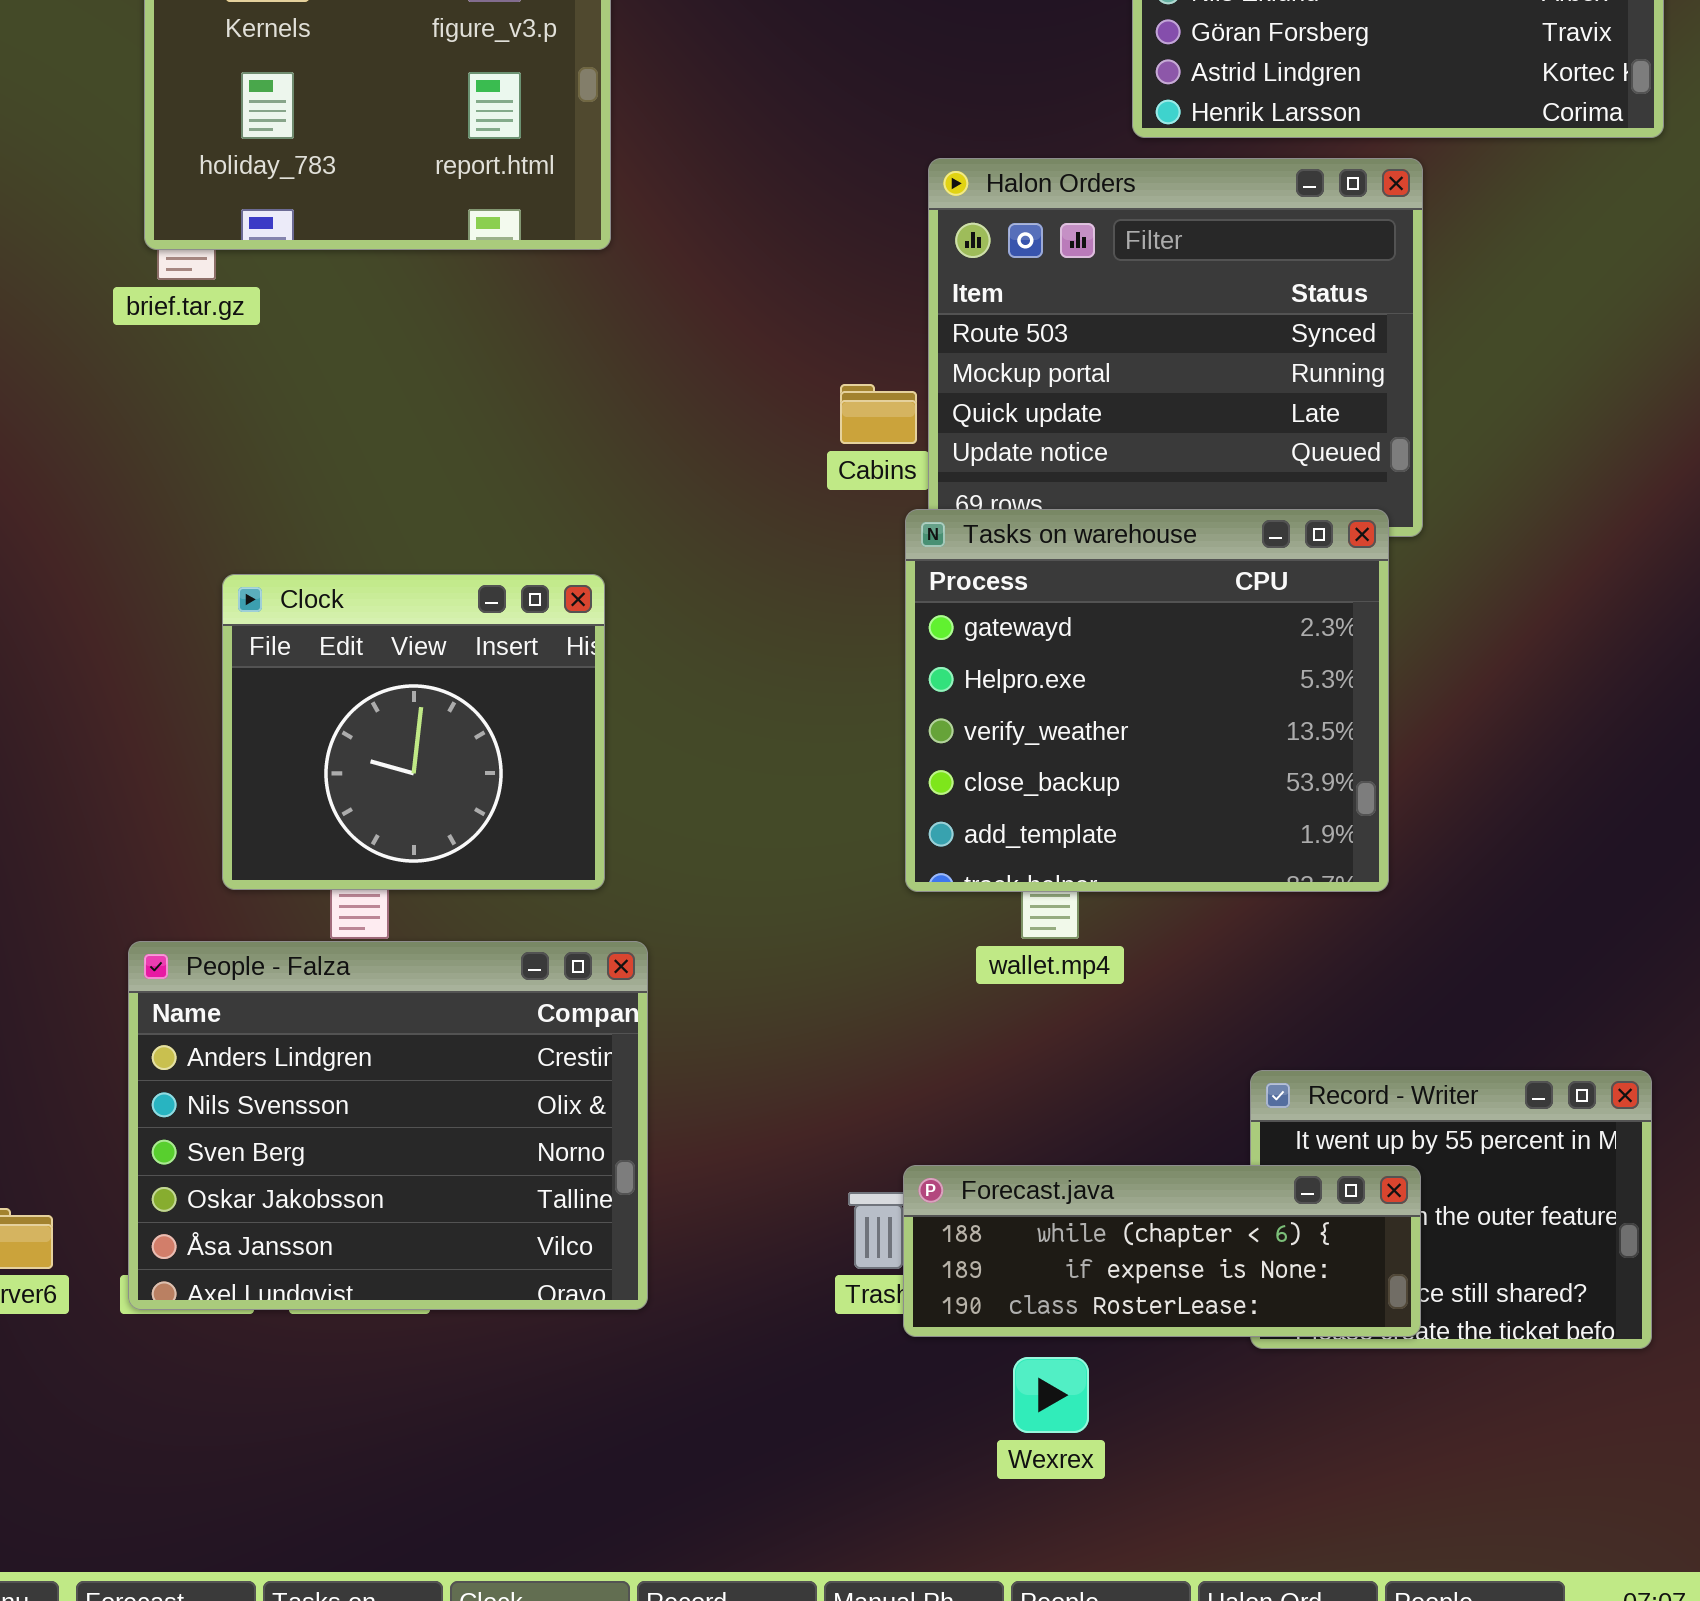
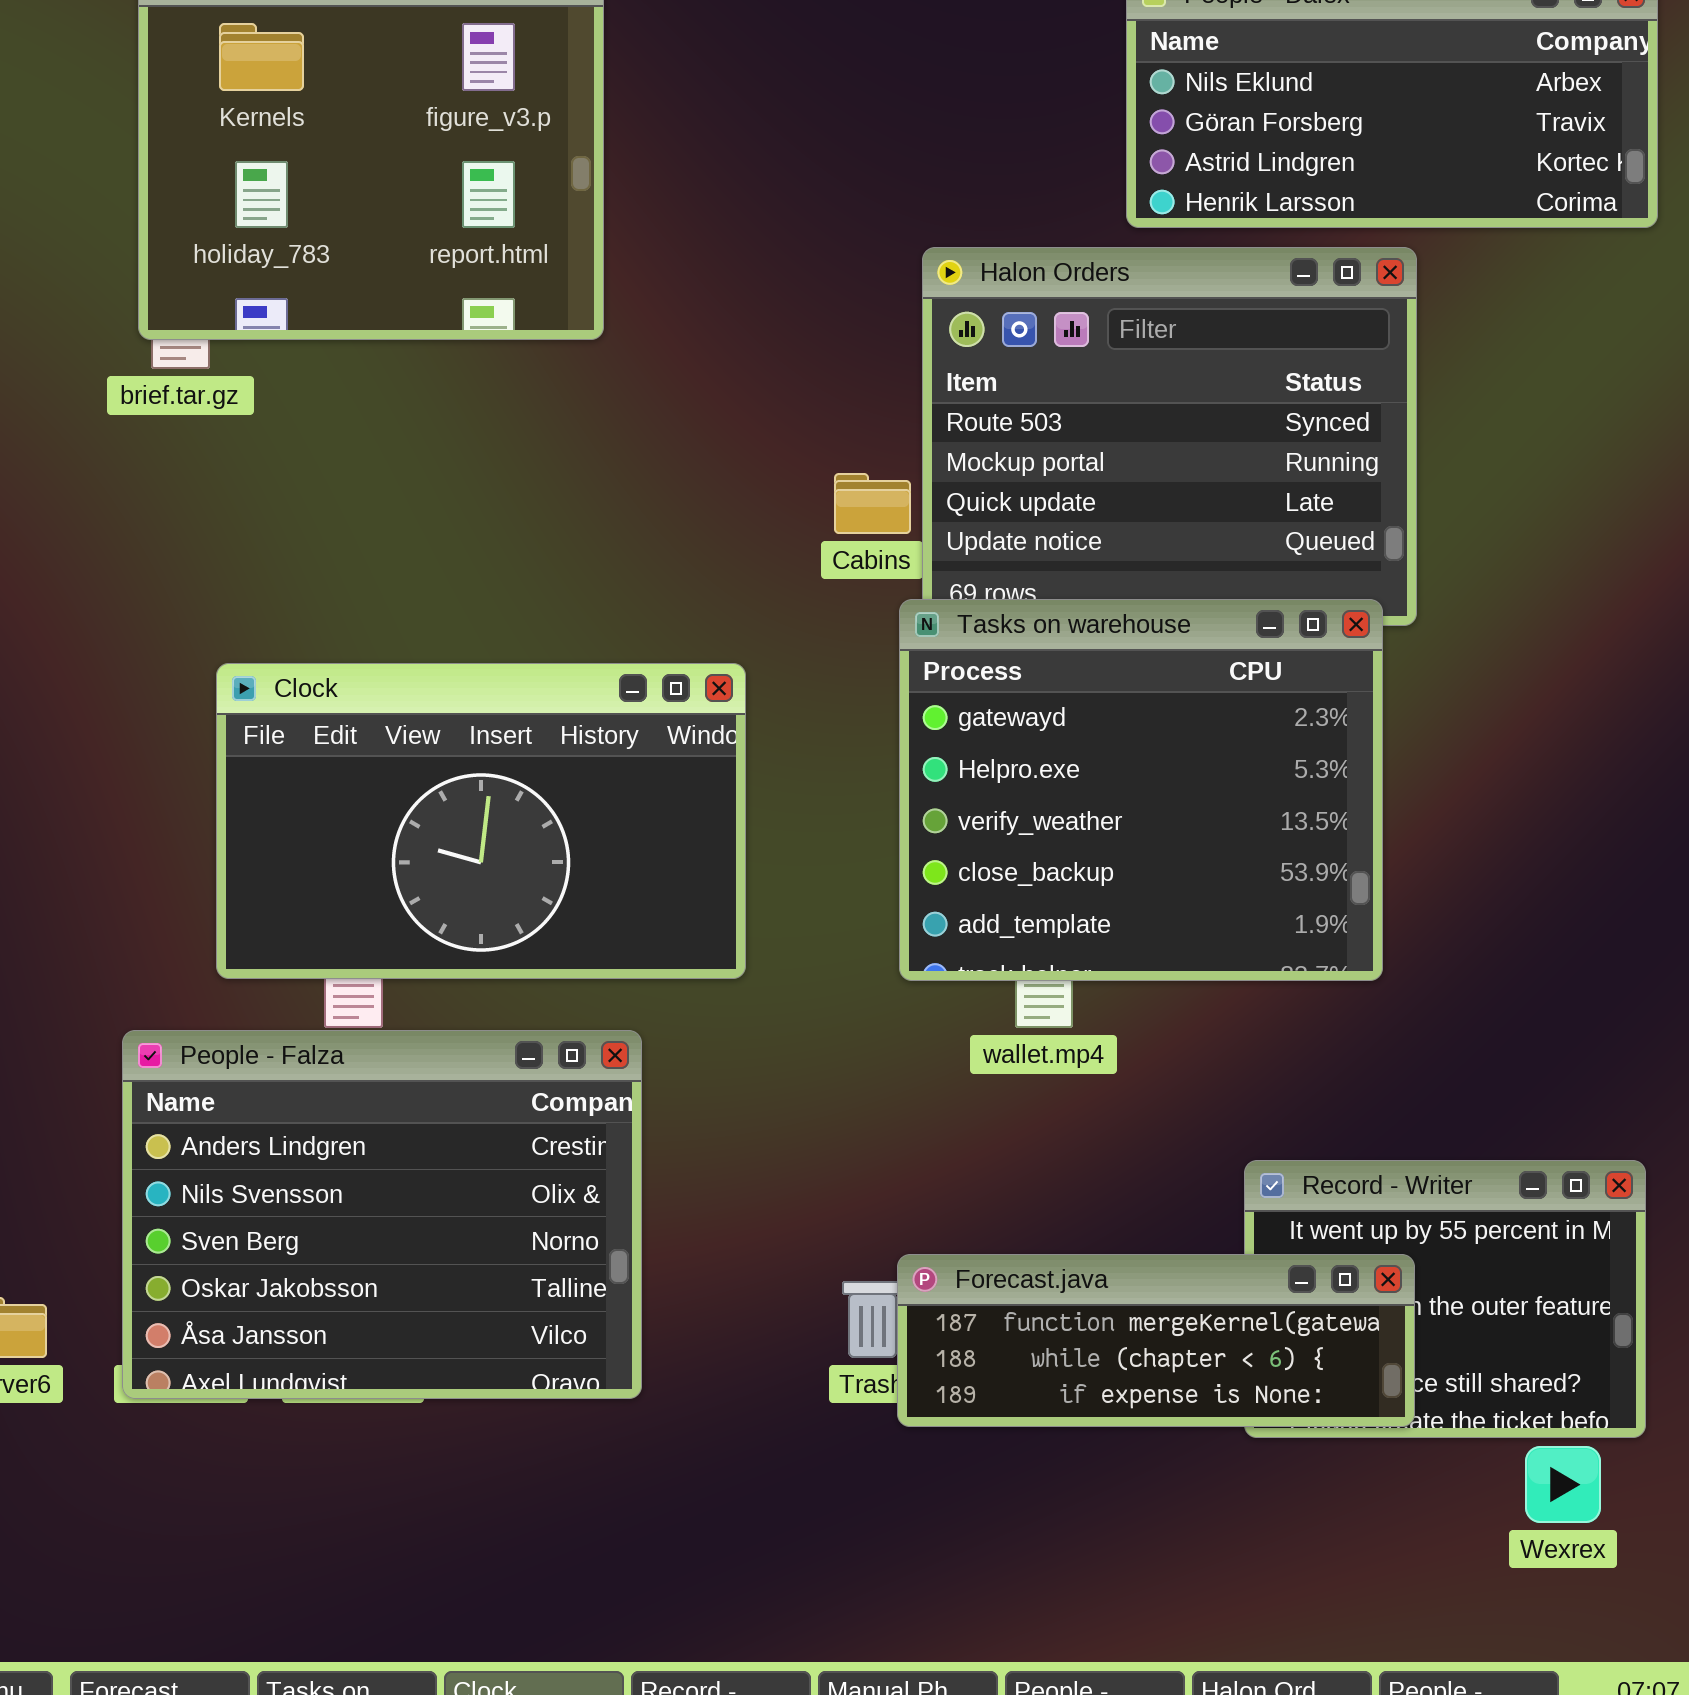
Clock: [222,574,605,890] -> [216,663,746,979], resized
Forecast.java: [903,1165,1421,1337] -> [897,1254,1415,1427], scrolled up 1 row
Wexrex: [1013,1357,1089,1433] -> [1525,1446,1601,1523], moved

